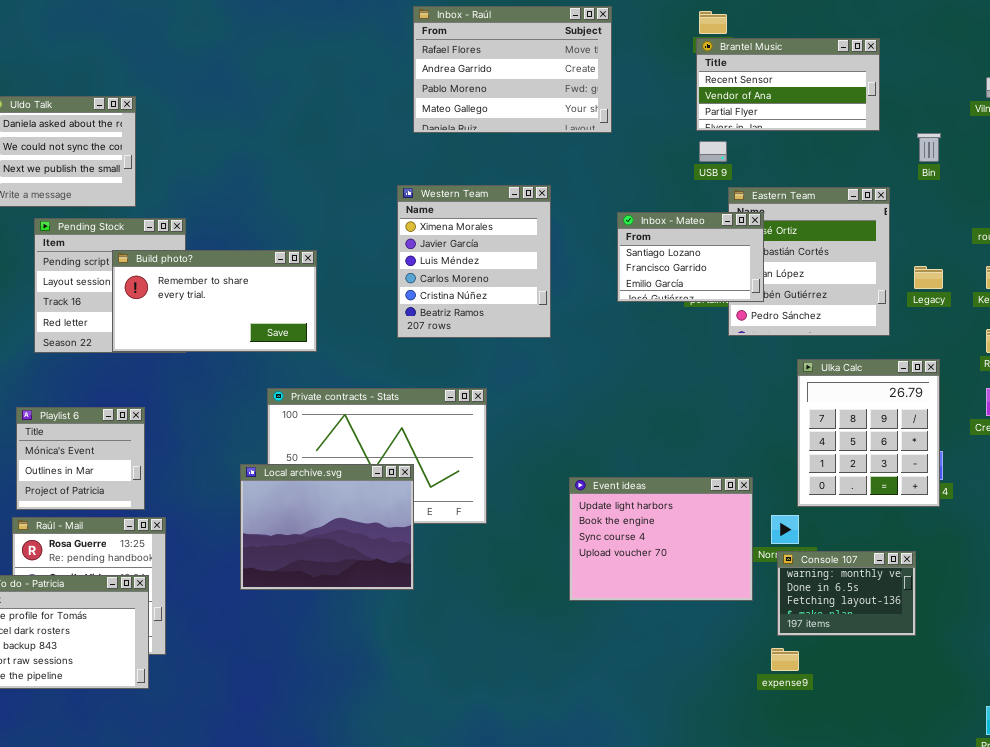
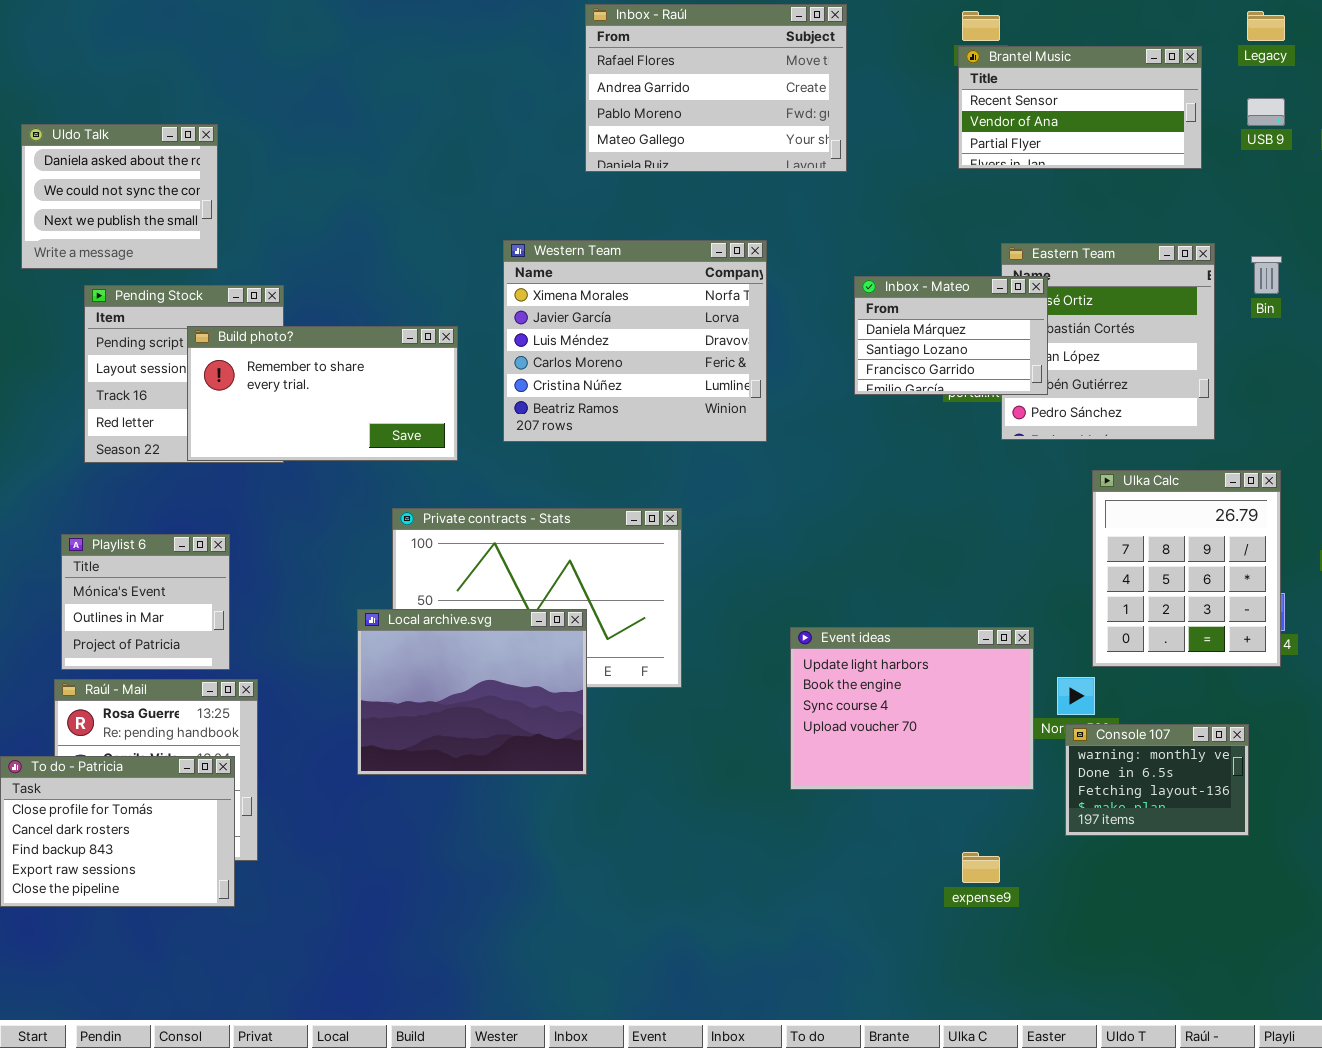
Bin: [917,133,941,162] -> [1251,256,1282,294], moved
USB 9: [699,141,727,162] -> [1247,98,1285,126], moved
Western Team: [397,185,551,338] -> [503,240,767,442], resized
Inbox - Mateo: [617,212,764,302] -> [854,276,1048,395], scrolled up 1 row
Legacy: [914,266,943,289] -> [1247,11,1285,41], moved
expense9: [771,648,799,671] -> [962,852,1000,883], moved

